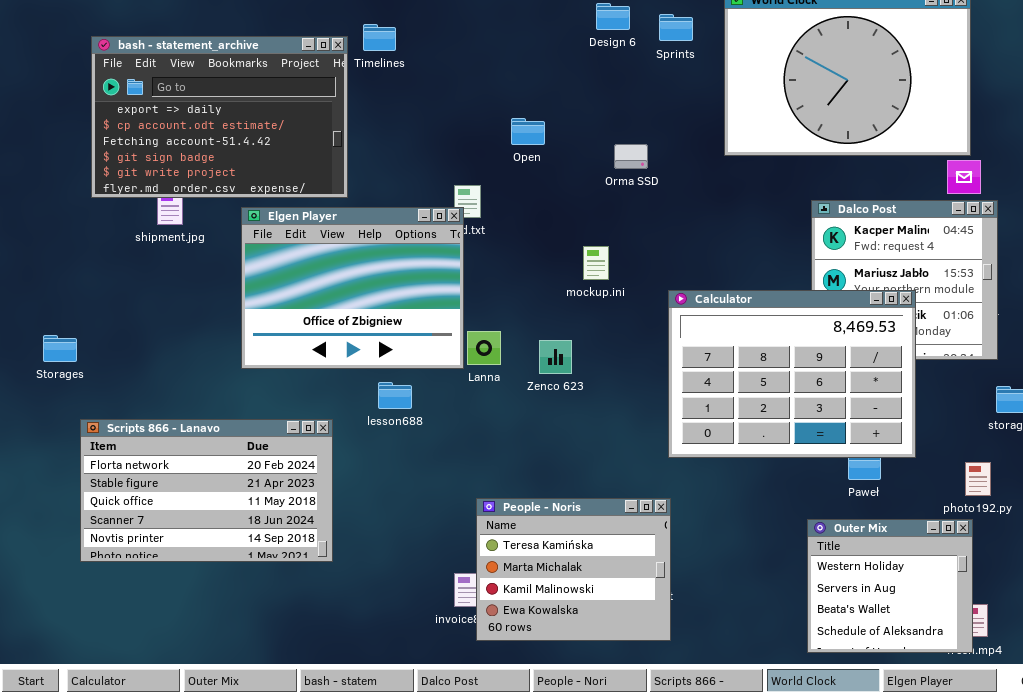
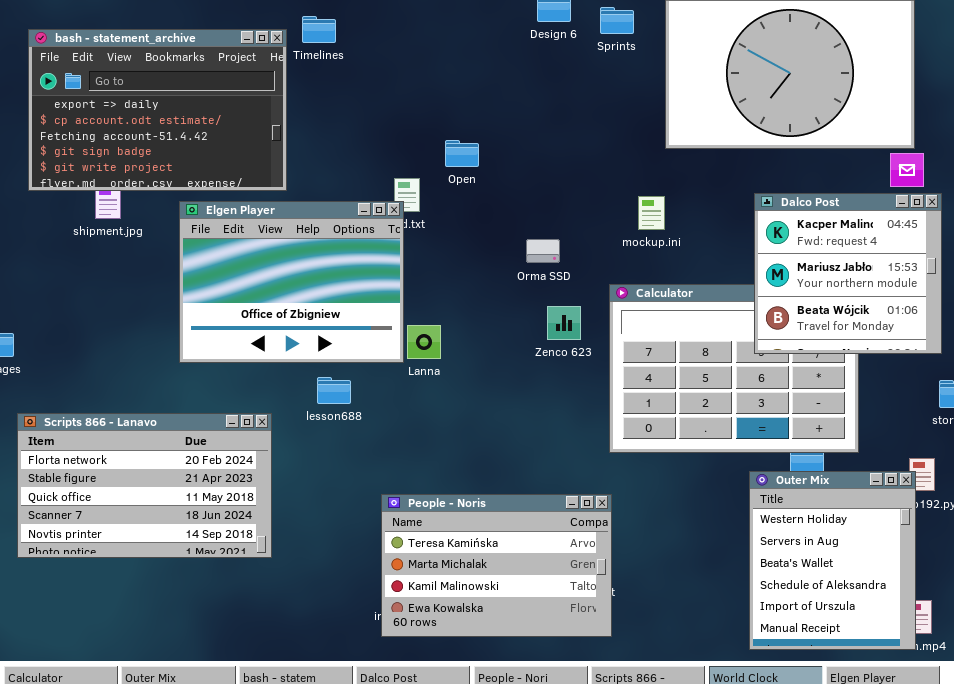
Open: [511,118,545,145] -> [445,140,479,167], moved
Orma SSD: [614,144,648,169] -> [526,239,560,263], moved
Dalco Post: [811,200,998,360] -> [754,193,942,354], raised
mockup.ini: [583,246,609,280] -> [638,196,665,230], moved
Zenco 623: [539,340,572,374] -> [547,306,581,340], moved
People - Noris: [476,498,671,641] -> [381,494,612,637], resized
Outer Mix: [807,519,973,653] -> [749,471,916,650], resized

